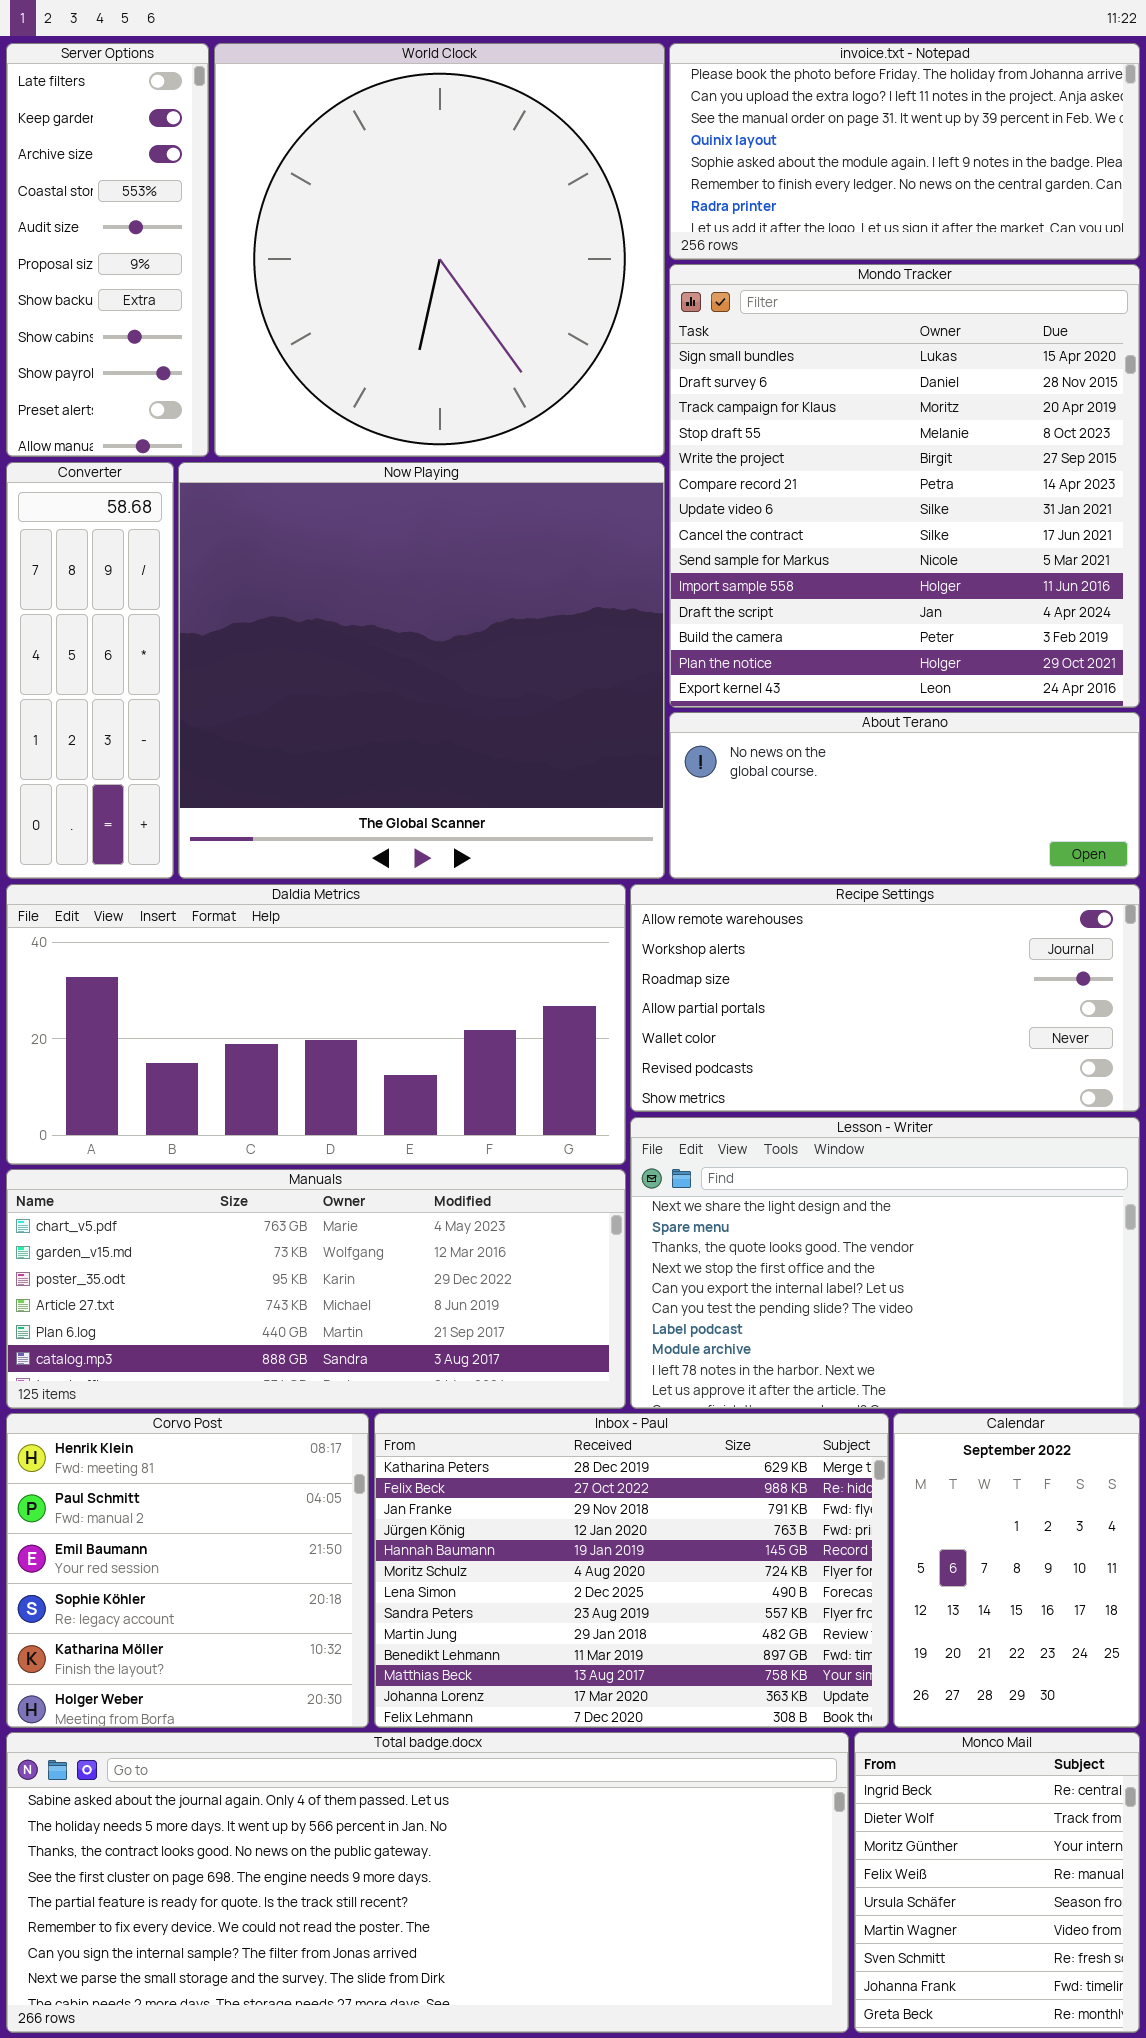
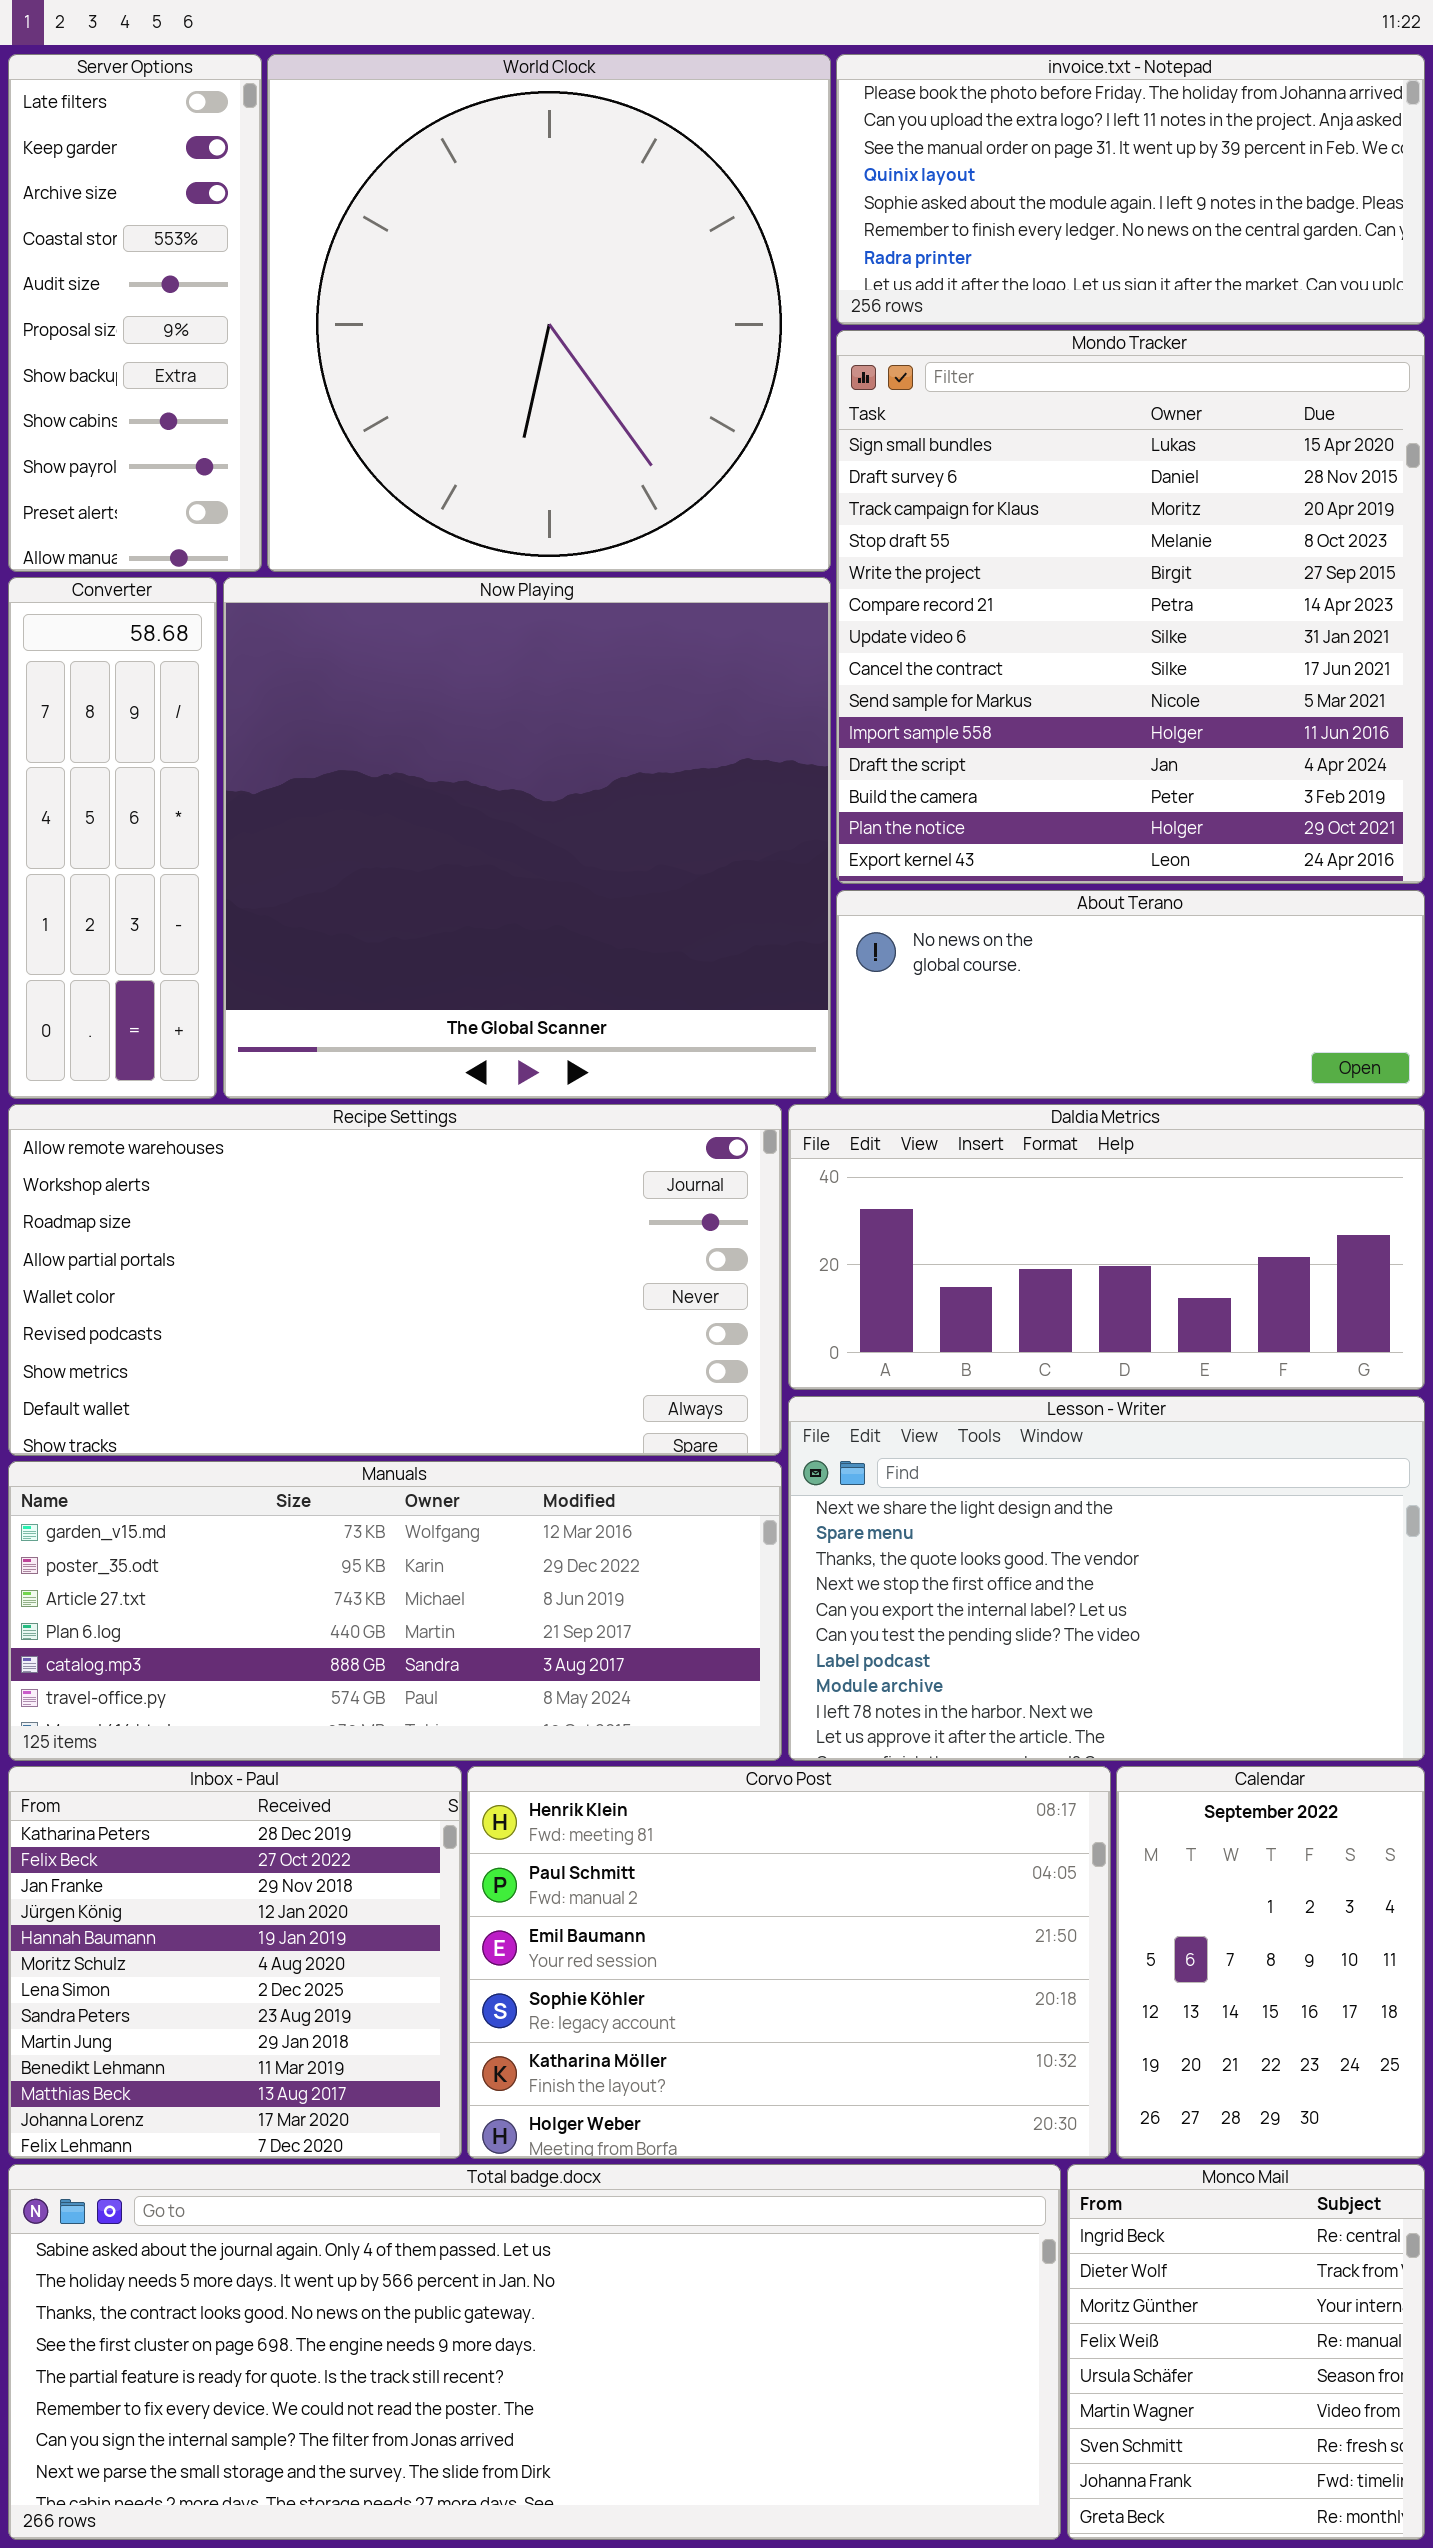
Daldia Metrics: [6,884,626,1165] -> [788,1104,1425,1390], moved, resized
Recipe Settings: [630,884,1140,1112] -> [8,1104,782,1456], moved, resized
Manuals: [6,1169,626,1409] -> [8,1461,782,1761], scrolled down 1 row
Corvo Post: [6,1413,369,1728] -> [467,1766,1111,2159], moved, resized
Inbox - Paul: [374,1413,889,1728] -> [8,1766,462,2159], moved, resized

